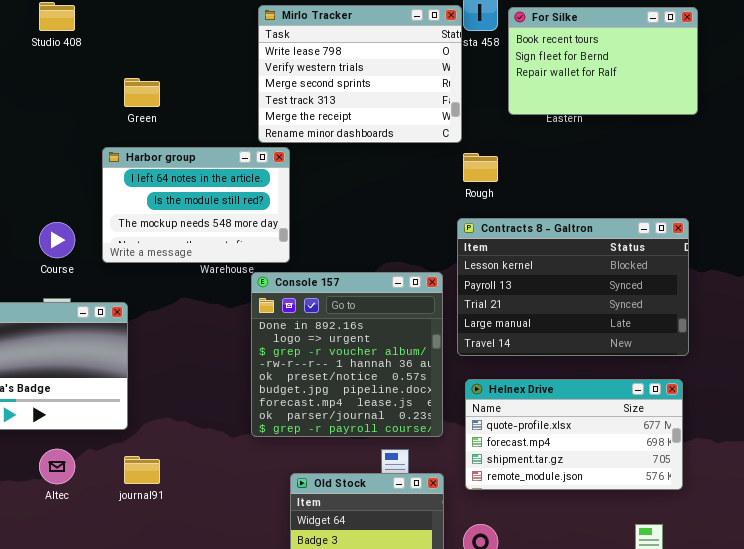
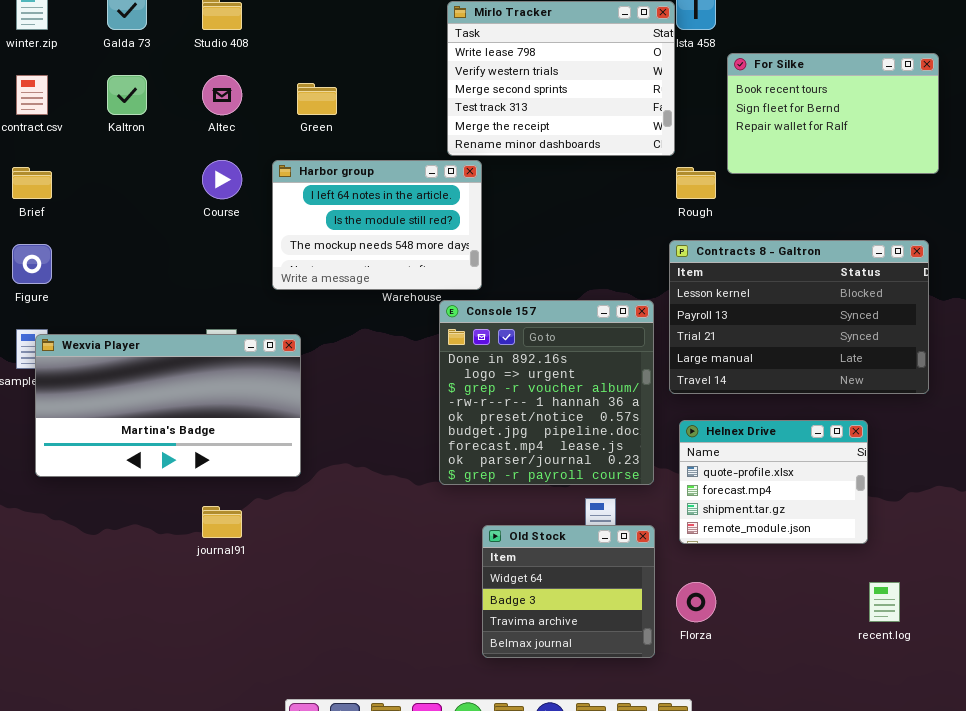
For Silke: [508,7,698,115] -> [727,53,939,174], moved
Course: [39,222,75,258] -> [202,160,242,199], moved
Helnex Drive: [465,379,683,490] -> [679,420,868,544], resized
Altec: [39,449,75,484] -> [202,75,242,115], moved
journal91: [124,456,160,484] -> [202,506,242,538], moved

